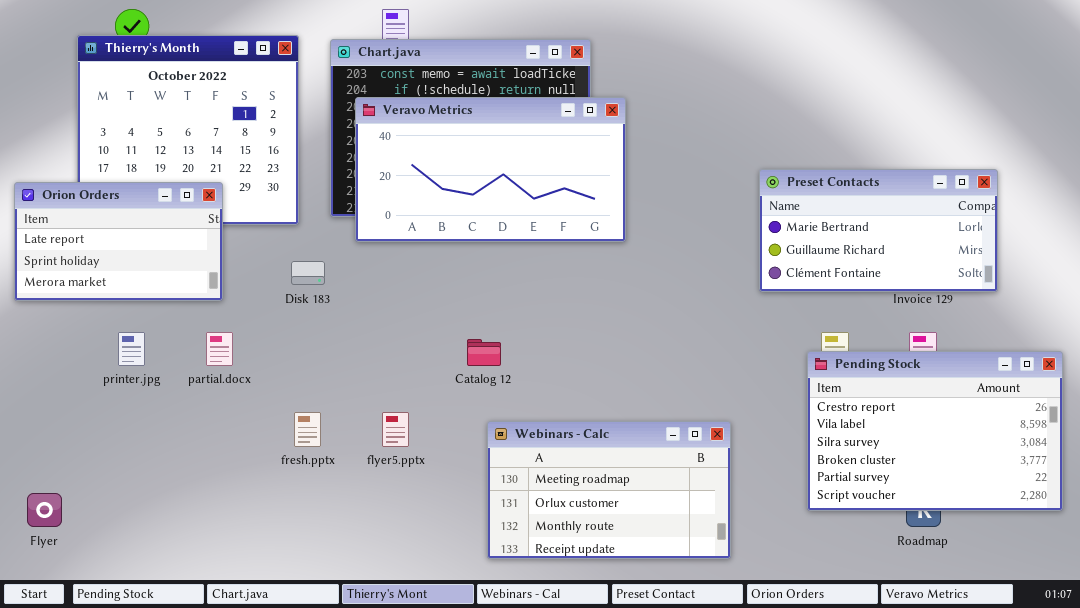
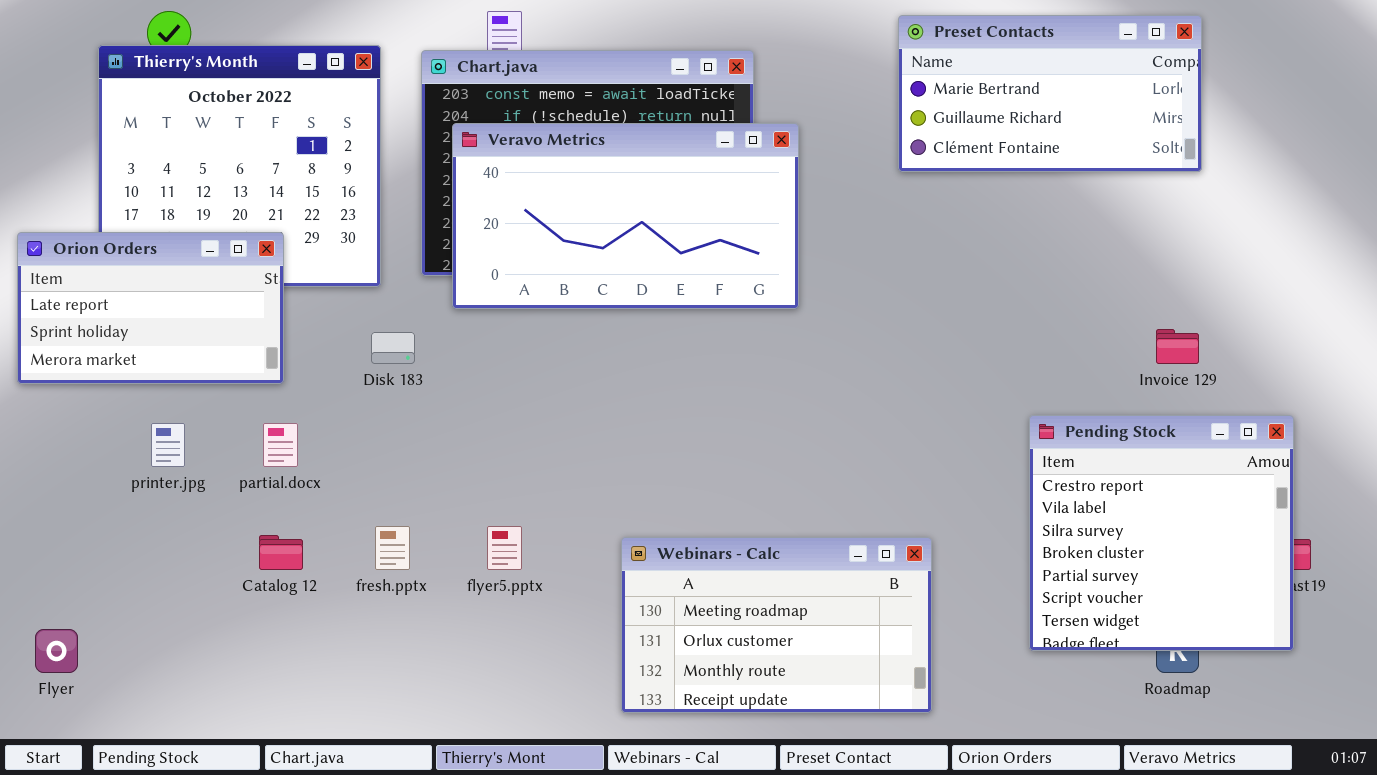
Preset Contacts: [759,169,998,292] -> [898,15,1202,172], moved
Catalog 12: [467,339,501,366] -> [259,535,303,570], moved
Pending Stock: [807,351,1063,511] -> [1029,415,1294,651], resized

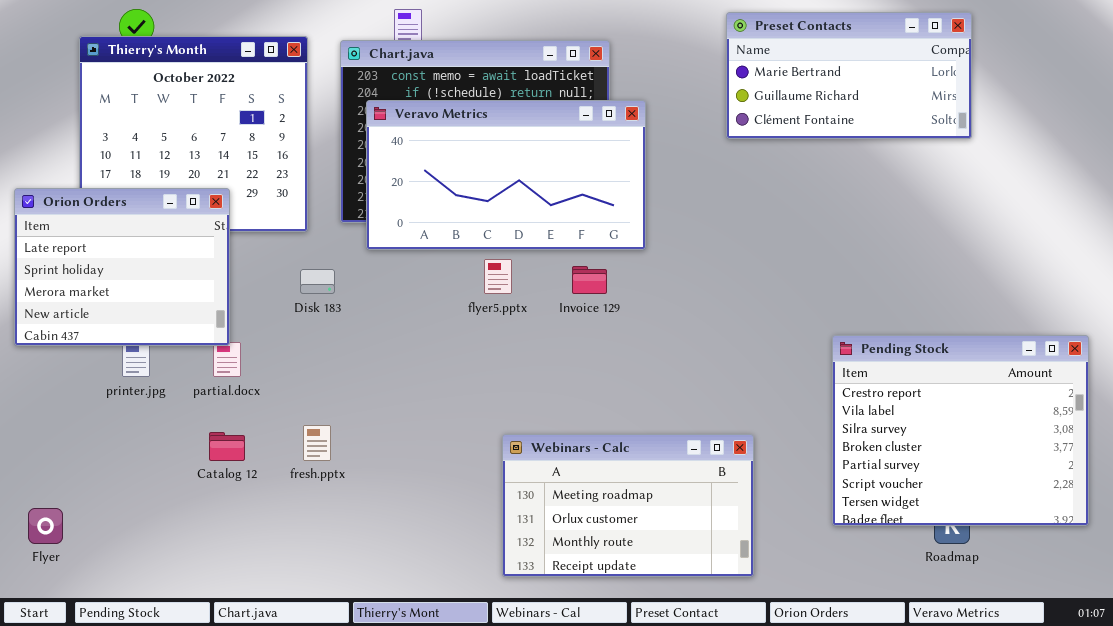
Orion Orders: [17,232,284,384] -> [14,188,230,346], resized
Invoice 129: [1156,329,1199,364] -> [572,266,607,294], moved
Pending Stock: [1029,415,1294,651] -> [832,335,1089,526], resized
flyer5.pptx: [487,526,522,570] -> [484,259,512,294], moved

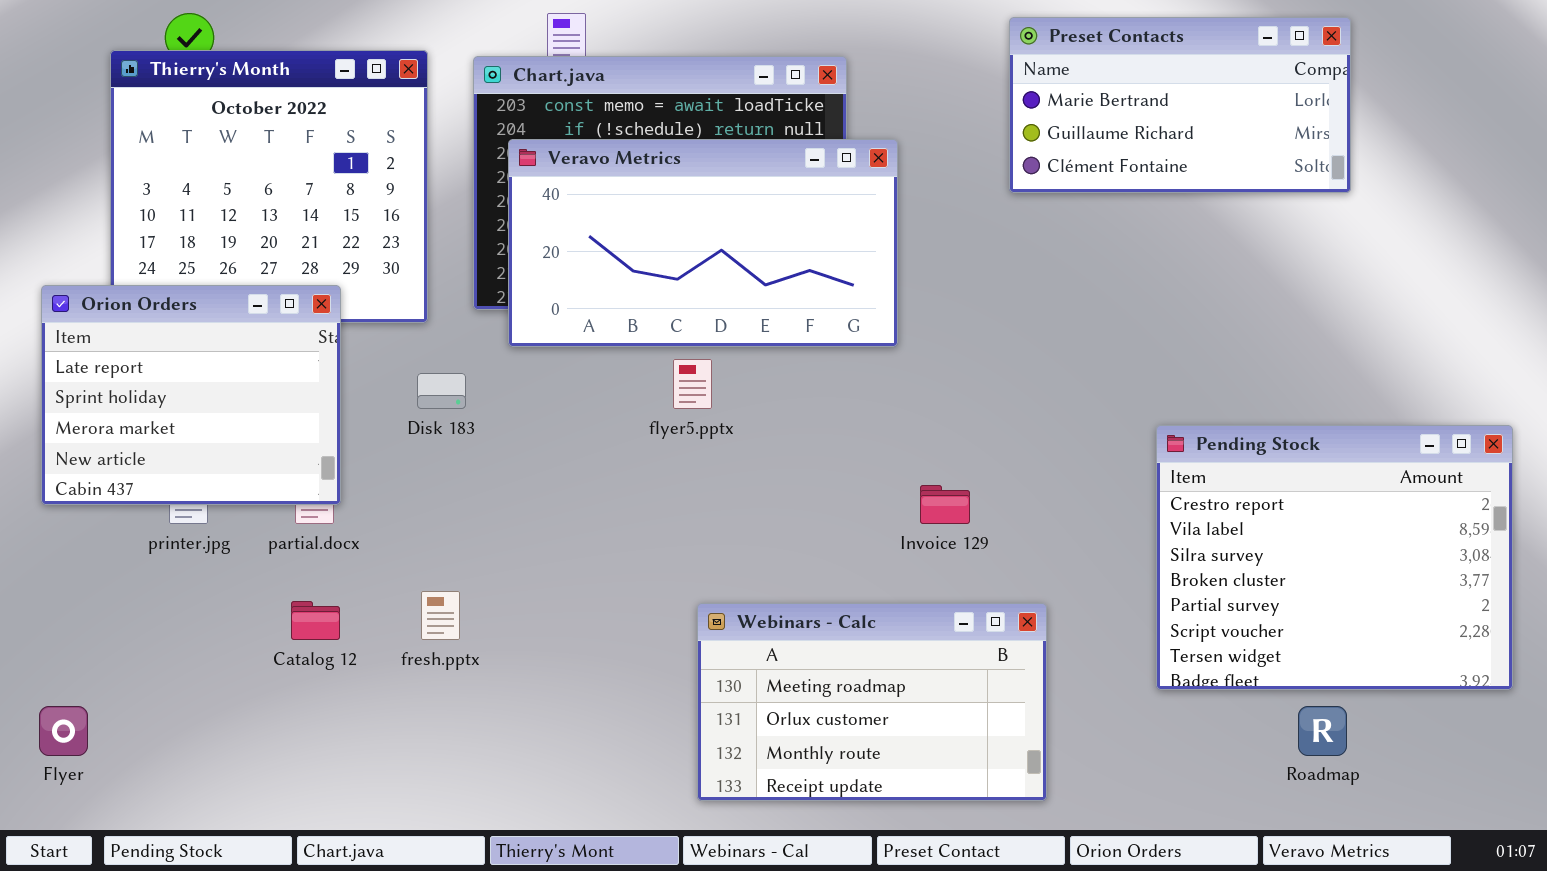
Orion Orders: [14,188,230,346] -> [41,285,341,505], moved
Invoice 129: [572,266,607,294] -> [920,485,970,524], moved
Pending Stock: [832,335,1089,526] -> [1156,425,1513,690], moved

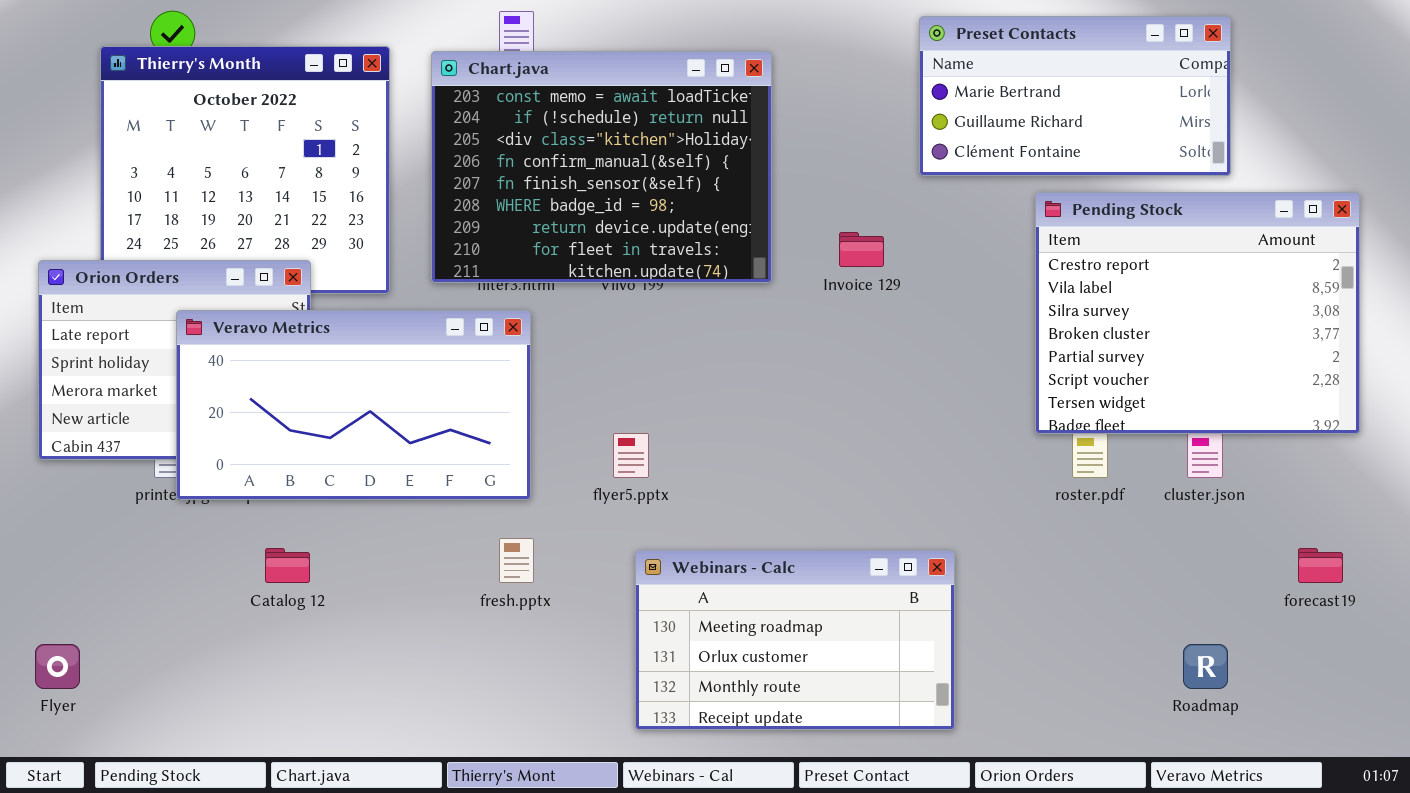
Veravo Metrics: [508,139,898,347] -> [176,310,531,500], moved
flyer5.pptx: [673,359,712,409] -> [613,433,649,478], moved
Pending Stock: [1156,425,1513,690] -> [1035,192,1360,434], moved
Invoice 129: [920,485,970,524] -> [839,232,884,267], moved
fresh.pptx: [421,591,460,640] -> [499,538,534,583], moved

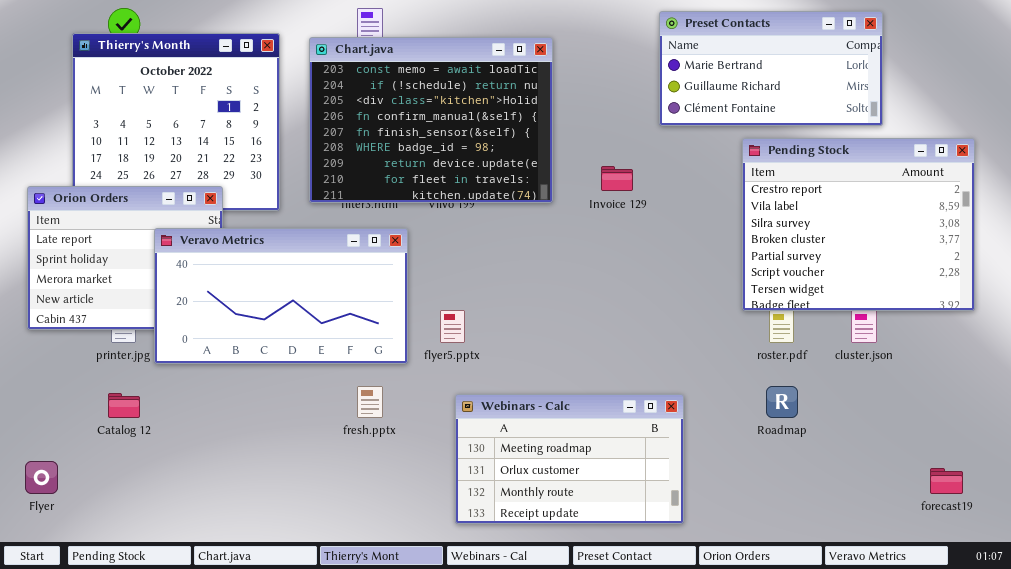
Veravo Metrics: [176,310,531,500] -> [154,228,408,364], moved
Catalog 12: [265,548,310,583] -> [108,393,140,418], moved
forecast19: [1298,548,1343,583] -> [930,468,963,494], moved
Roadmap: [1183,644,1228,689] -> [766,386,798,418], moved

